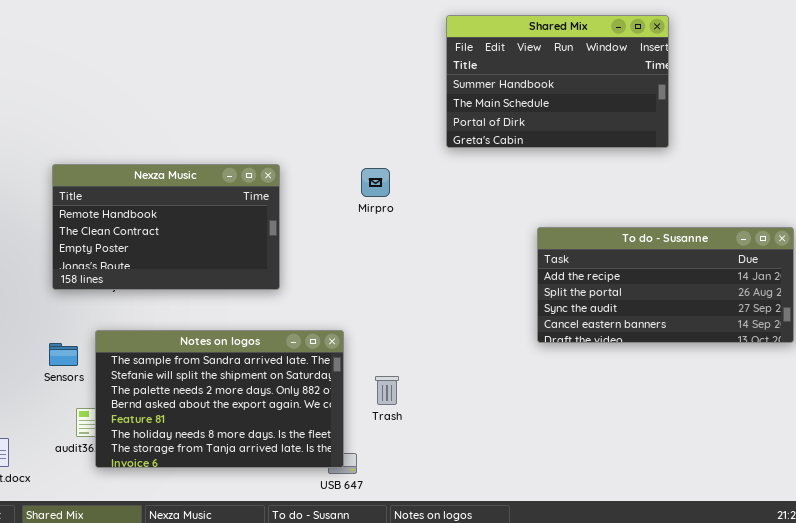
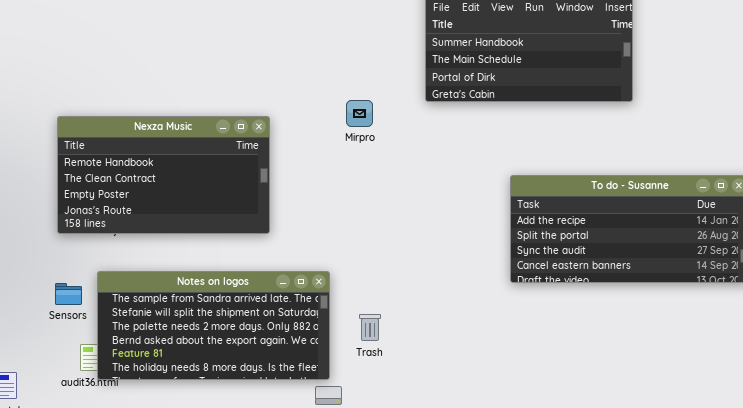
Mirpro: [361,168,390,197] -> [346,100,373,127], moved
Notes on logos: [95,330,344,468] -> [97,271,330,380], resized

